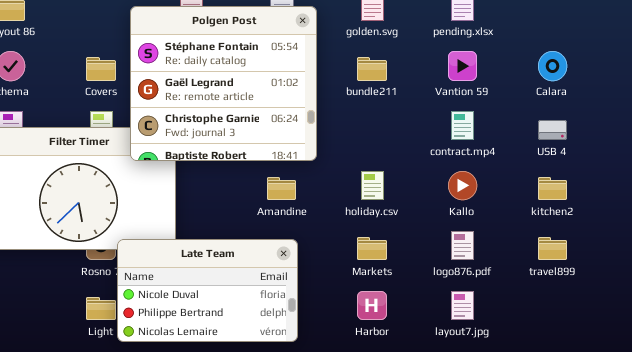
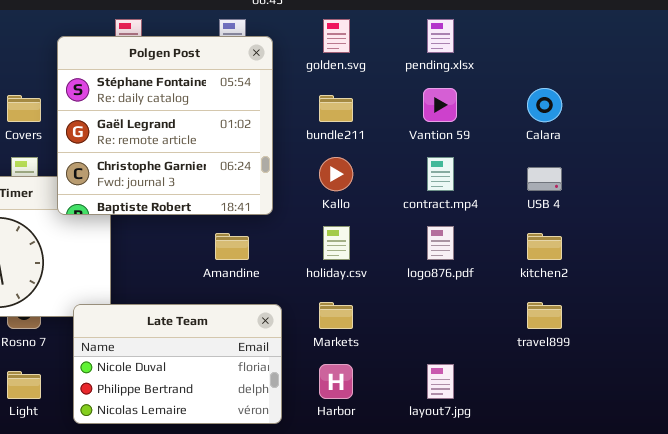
Kallo: [448,171,477,200] -> [319,157,353,191], moved
logo876.pdf: [451,231,474,260] -> [427,226,454,260], moved
Late Team: [117,239,298,342] -> [73,304,282,424], moved

